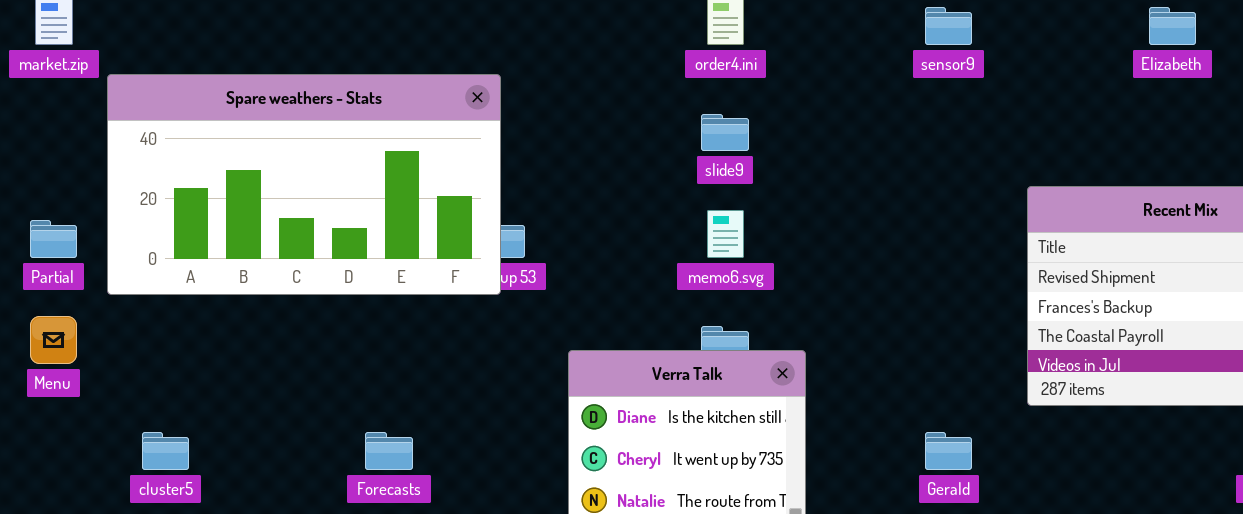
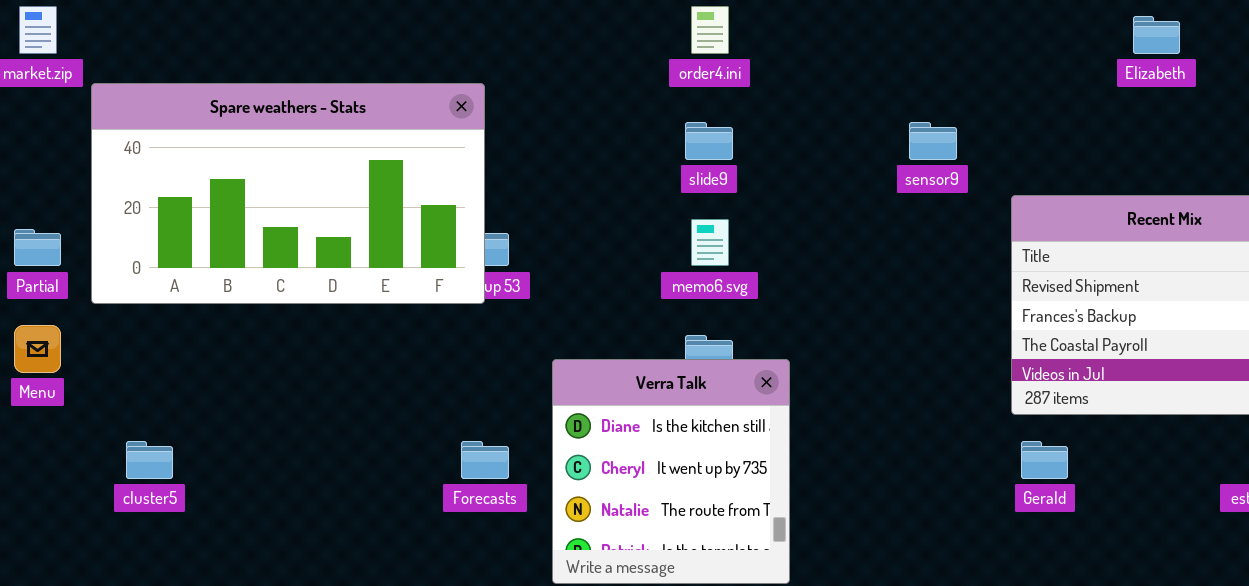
sensor9: [925,7,972,45] -> [909,122,957,160], moved
Forecasts: [365,432,413,470] -> [461,441,509,479], moved
Gerald: [925,432,972,470] -> [1021,441,1068,479], moved

